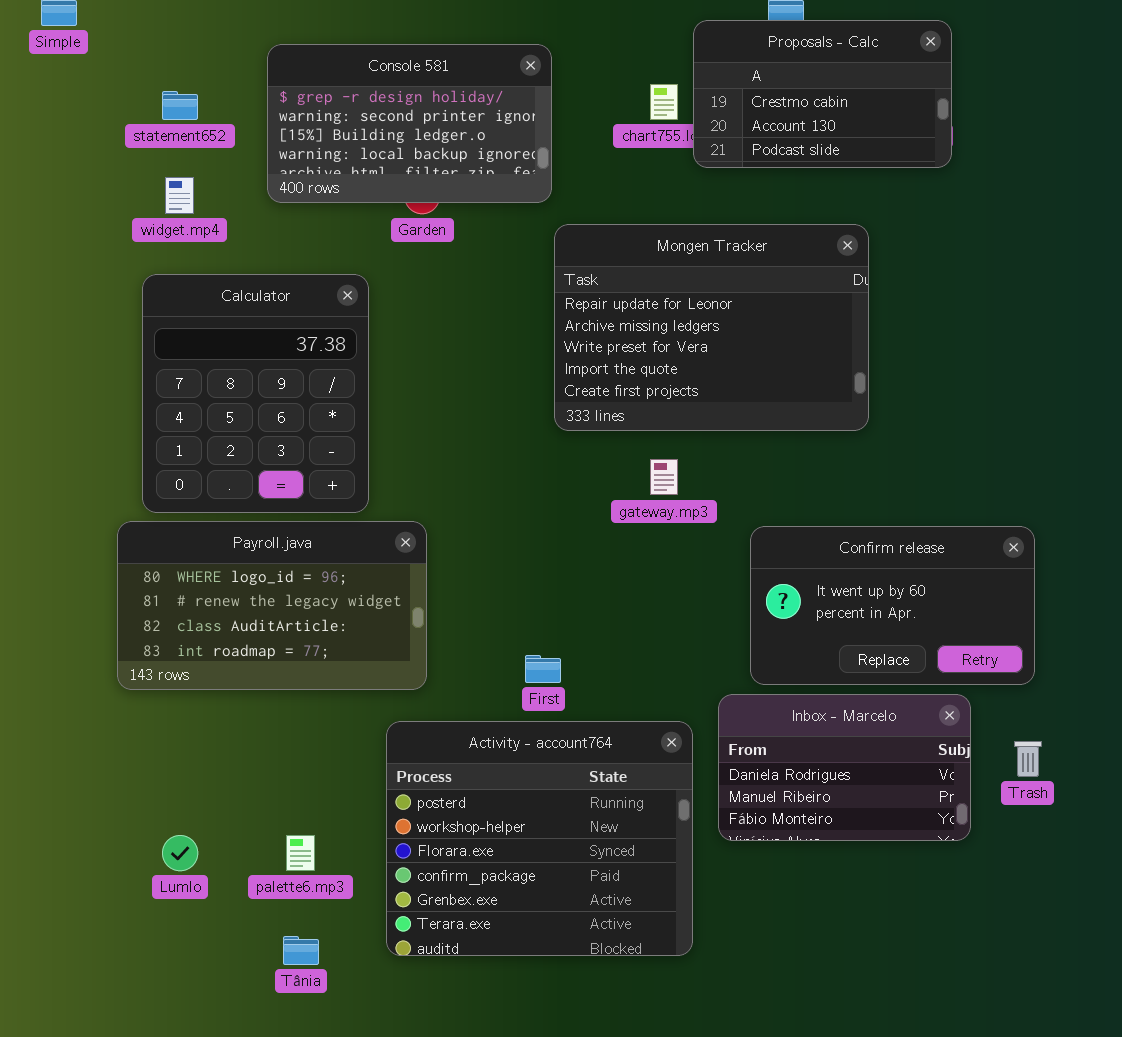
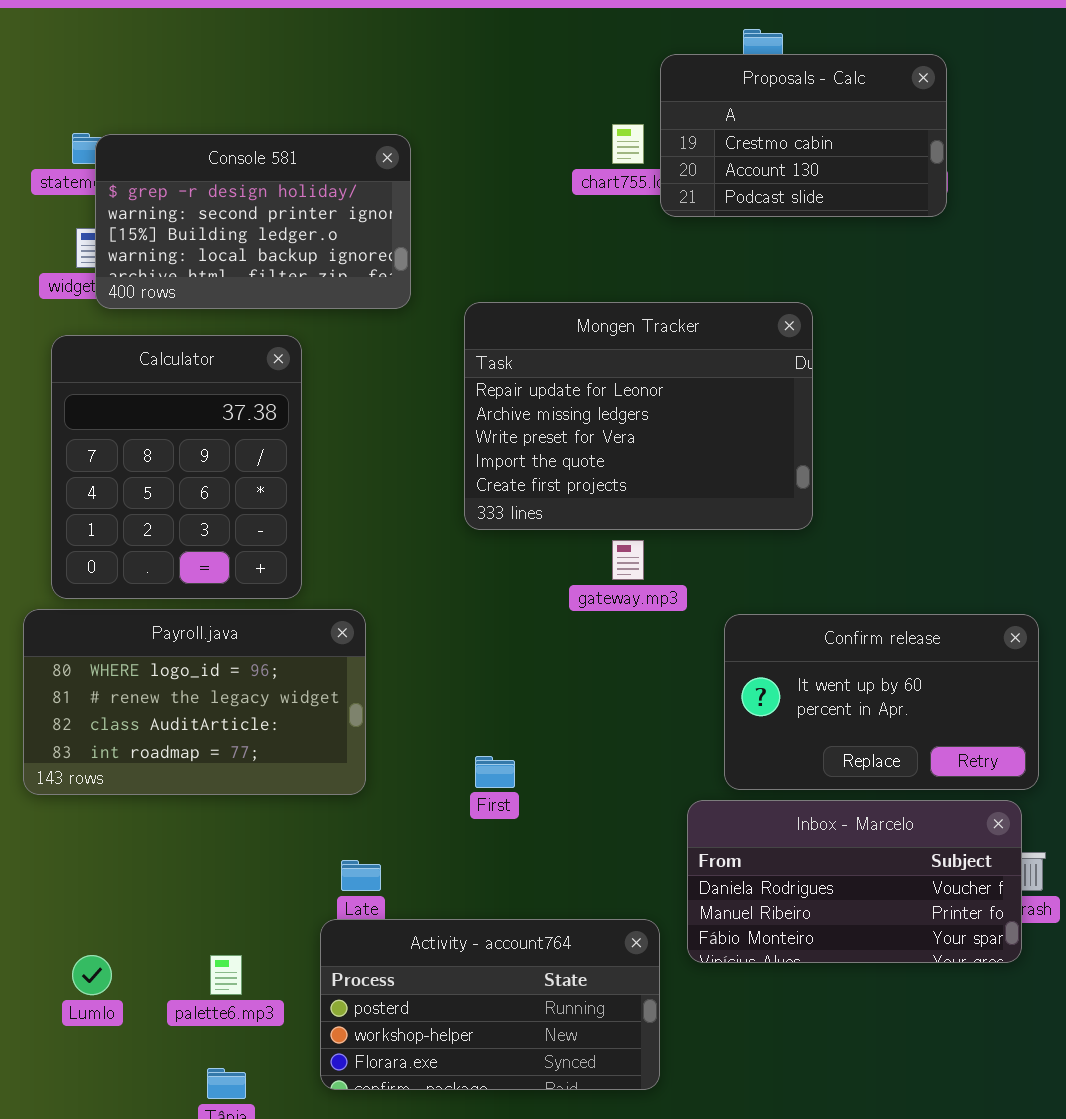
Console 581: [267,44,552,203] -> [95,134,411,309], moved
Mongen Tracker: [554,224,869,431] -> [464,302,813,530], moved
Inbox - Marcelo: [718,694,971,841] -> [687,800,1022,963], resized
Activity - account764: [386,721,693,956] -> [320,919,660,1090], resized

